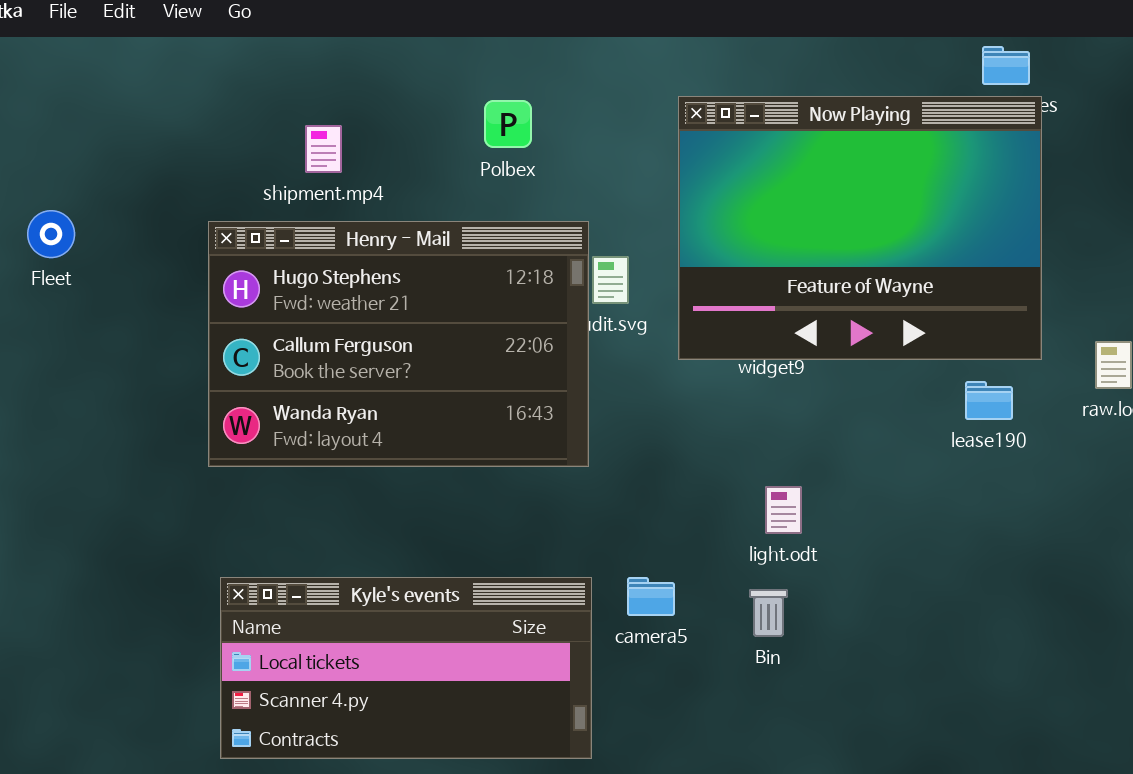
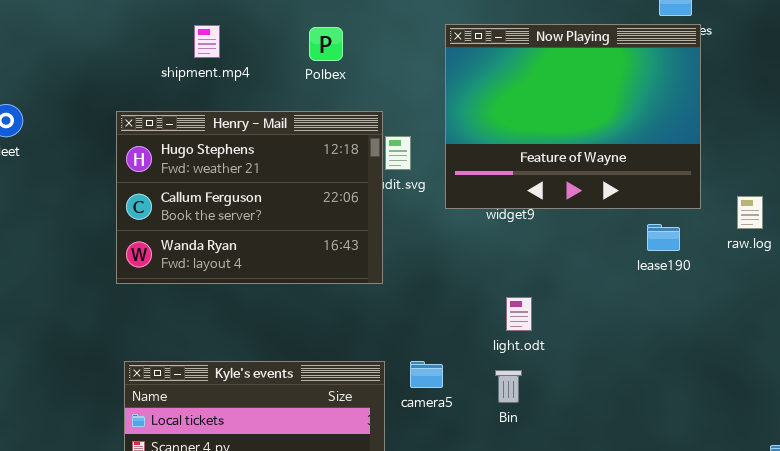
shipment.mp4: [305,125,342,173] -> [194,25,220,58], moved

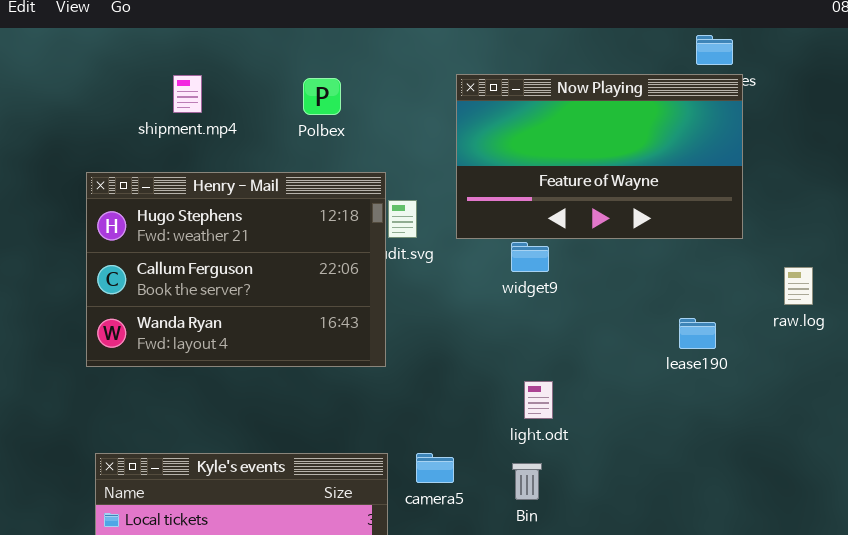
Now Playing: [445,24,701,209] -> [456,74,743,239], resized
lease190: [647,224,680,251] -> [679,318,716,349], moved

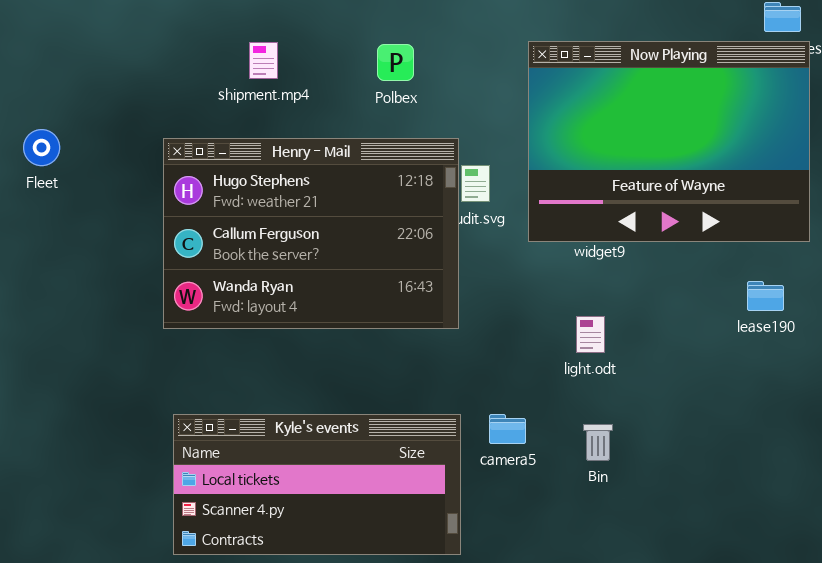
Now Playing: [456,74,743,239] -> [528,41,810,242], resized
light.odt: [524,381,553,419] -> [576,316,605,353], moved

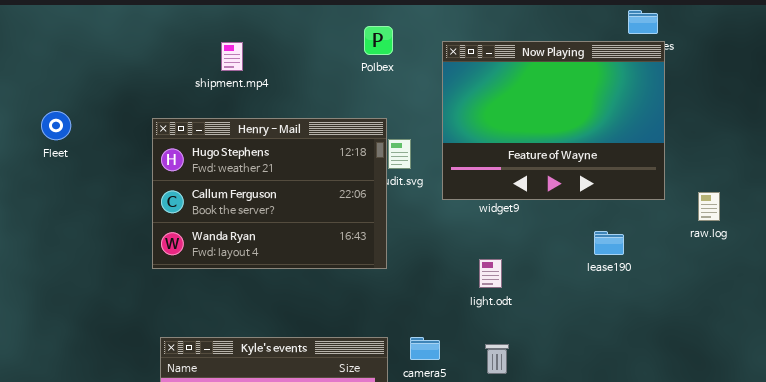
Polbex: [377,44,414,81] -> [364,26,393,55], moved
lease190: [747,281,784,311] -> [594,231,624,255], moved

